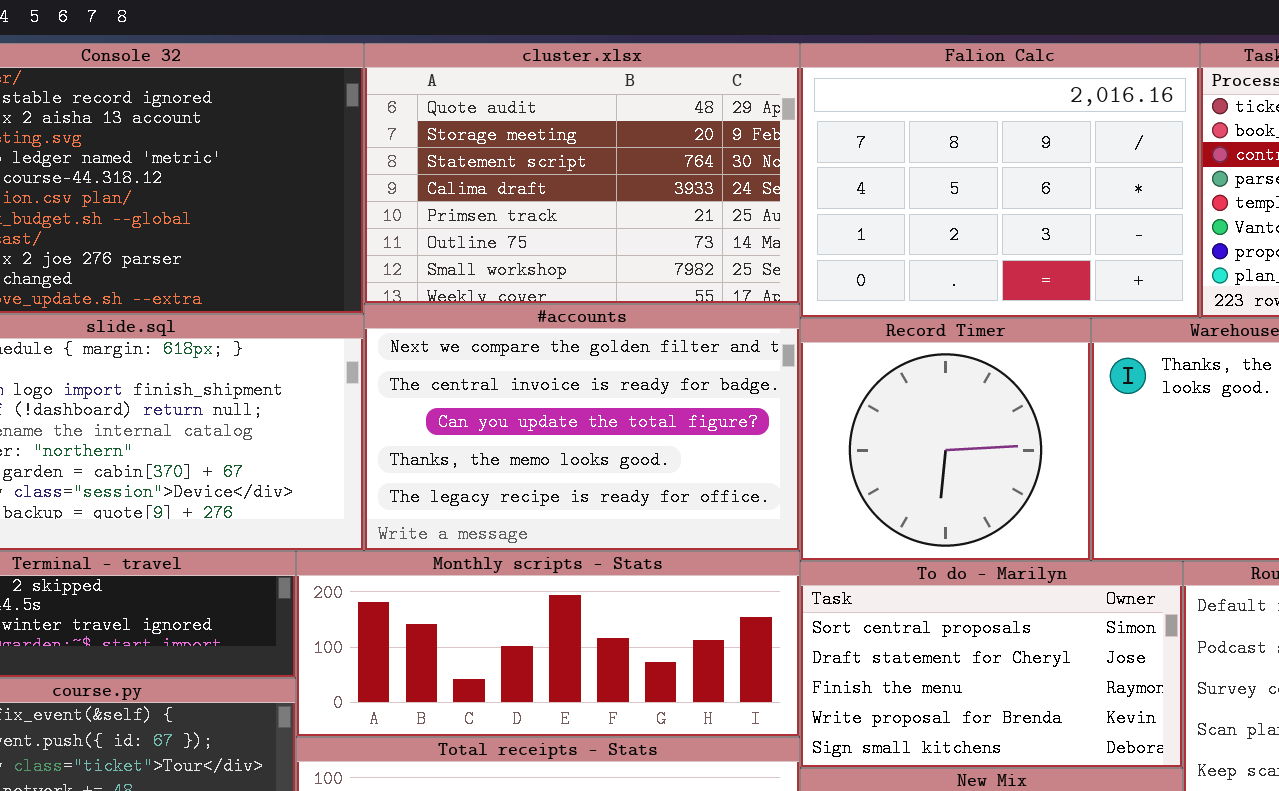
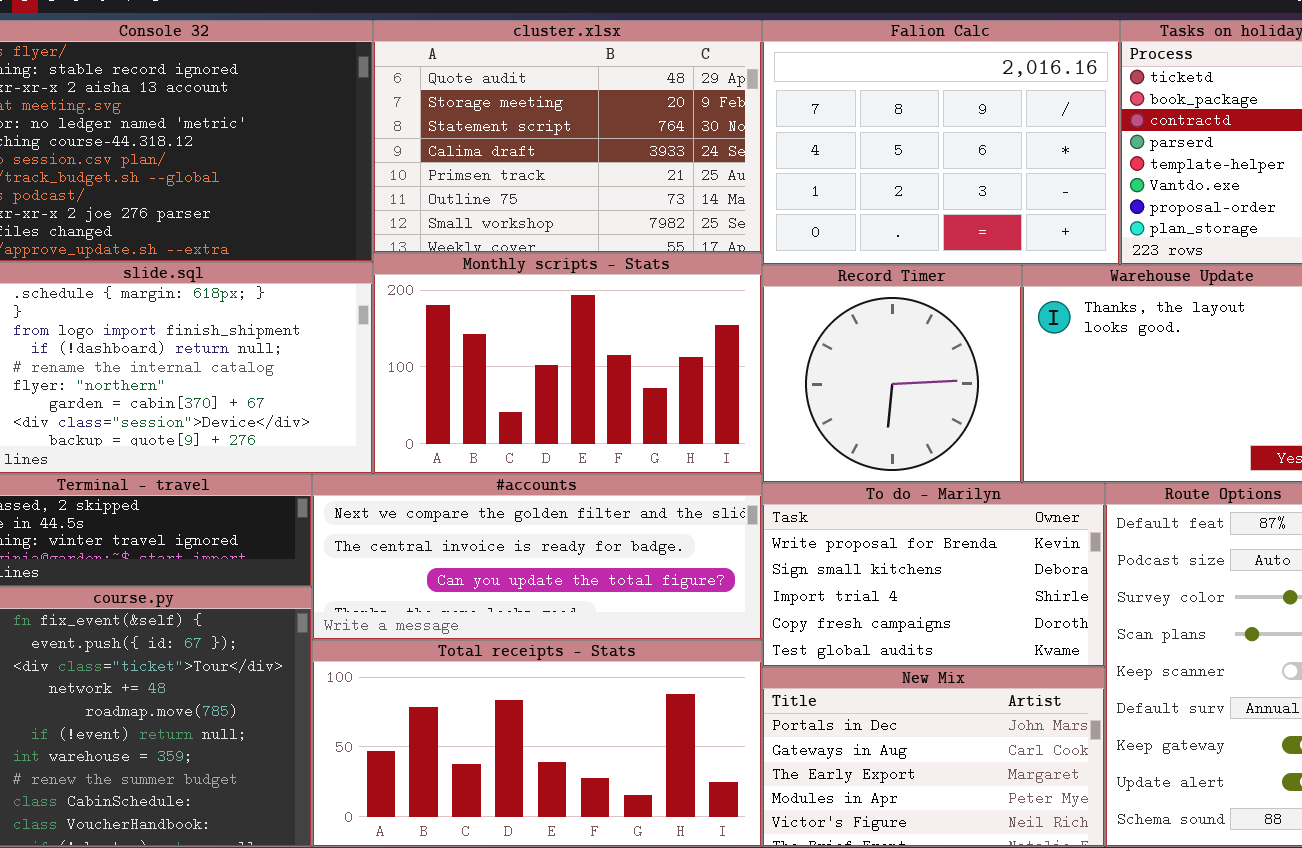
#accounts: [364,304,800,551] -> [312,474,762,640], moved, resized
Monthly scripts - Stats: [296,551,800,737] -> [373,253,762,474], moved, resized
To do - Marilyn: [800,561,1183,768] -> [762,483,1105,667], scrolled down 3 rows

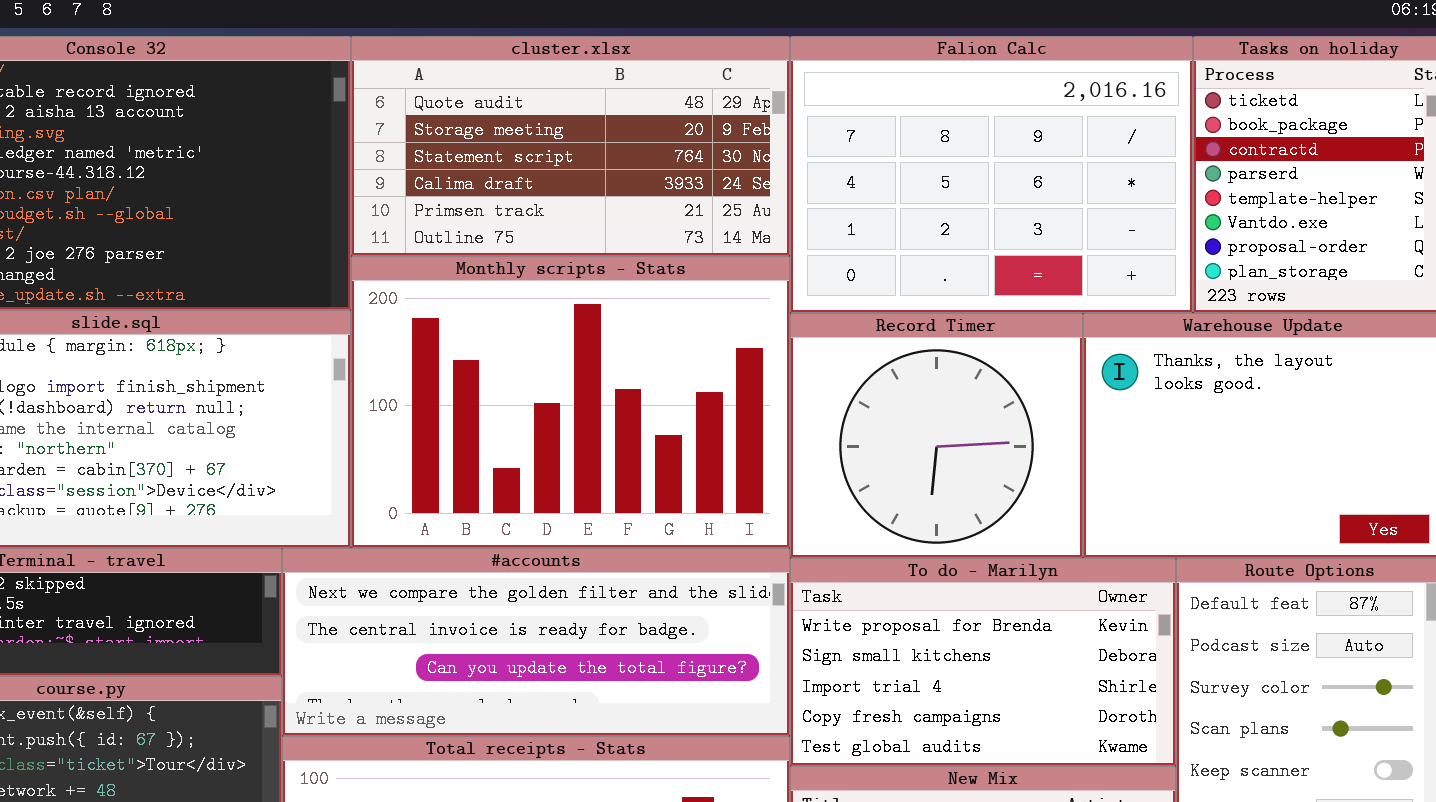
cluster.xlsx: [373,20,762,253] -> [351,36,790,256], resized
Monthly scripts - Stats: [373,253,762,474] -> [351,256,790,548], resized

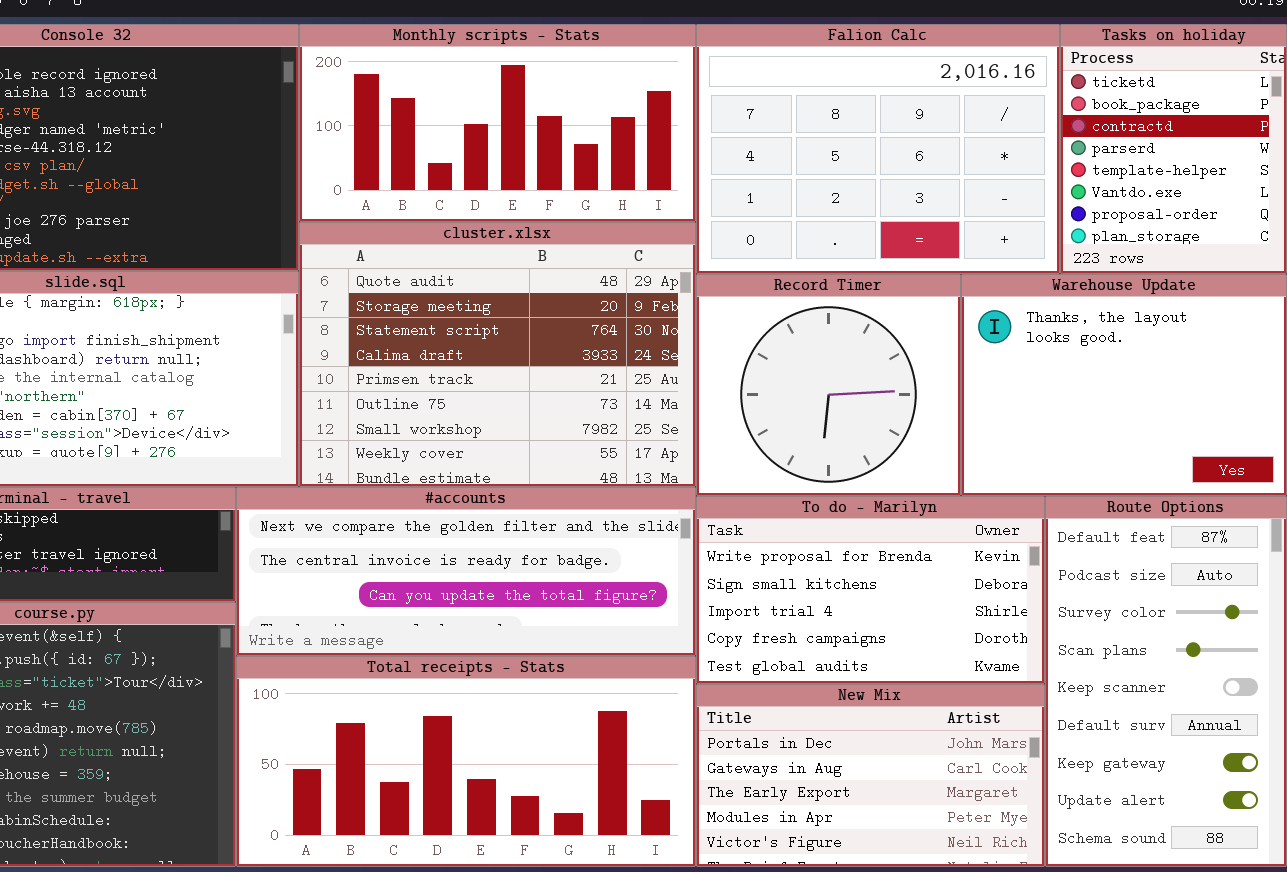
cluster.xlsx: [351,36,790,256] -> [299,222,696,487], moved, resized
Monthly scripts - Stats: [351,256,790,548] -> [299,24,696,222], moved, resized

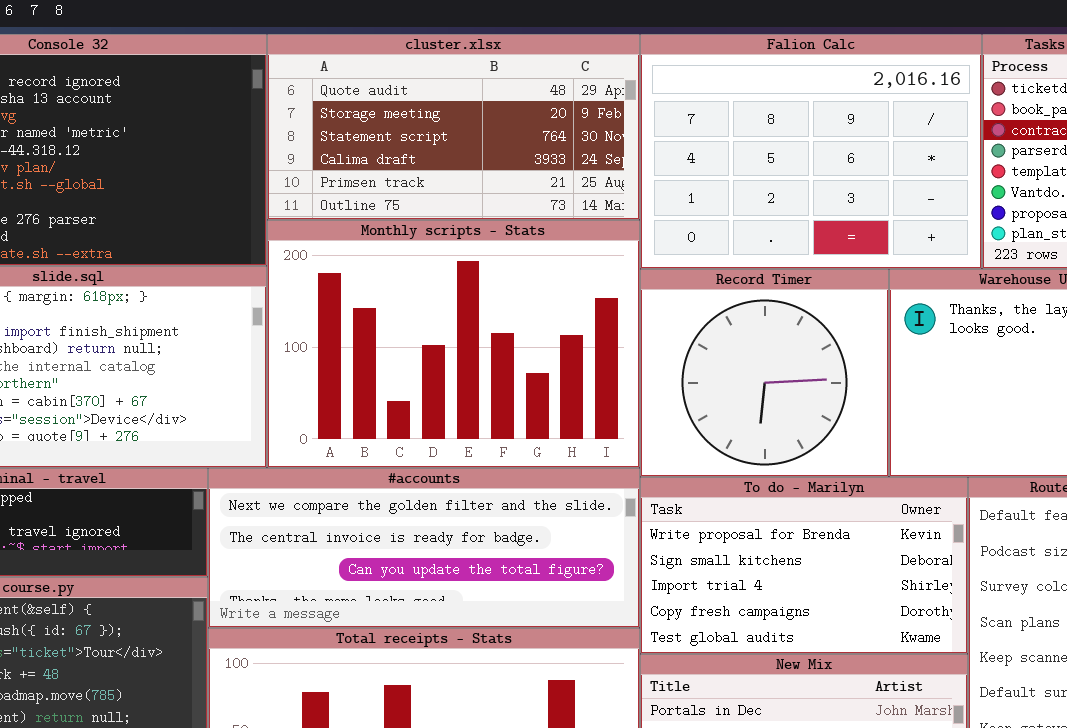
Monthly scripts - Stats: [299,24,696,222] -> [267,220,640,468], moved, resized
cluster.xlsx: [299,222,696,487] -> [267,34,640,220], moved, resized

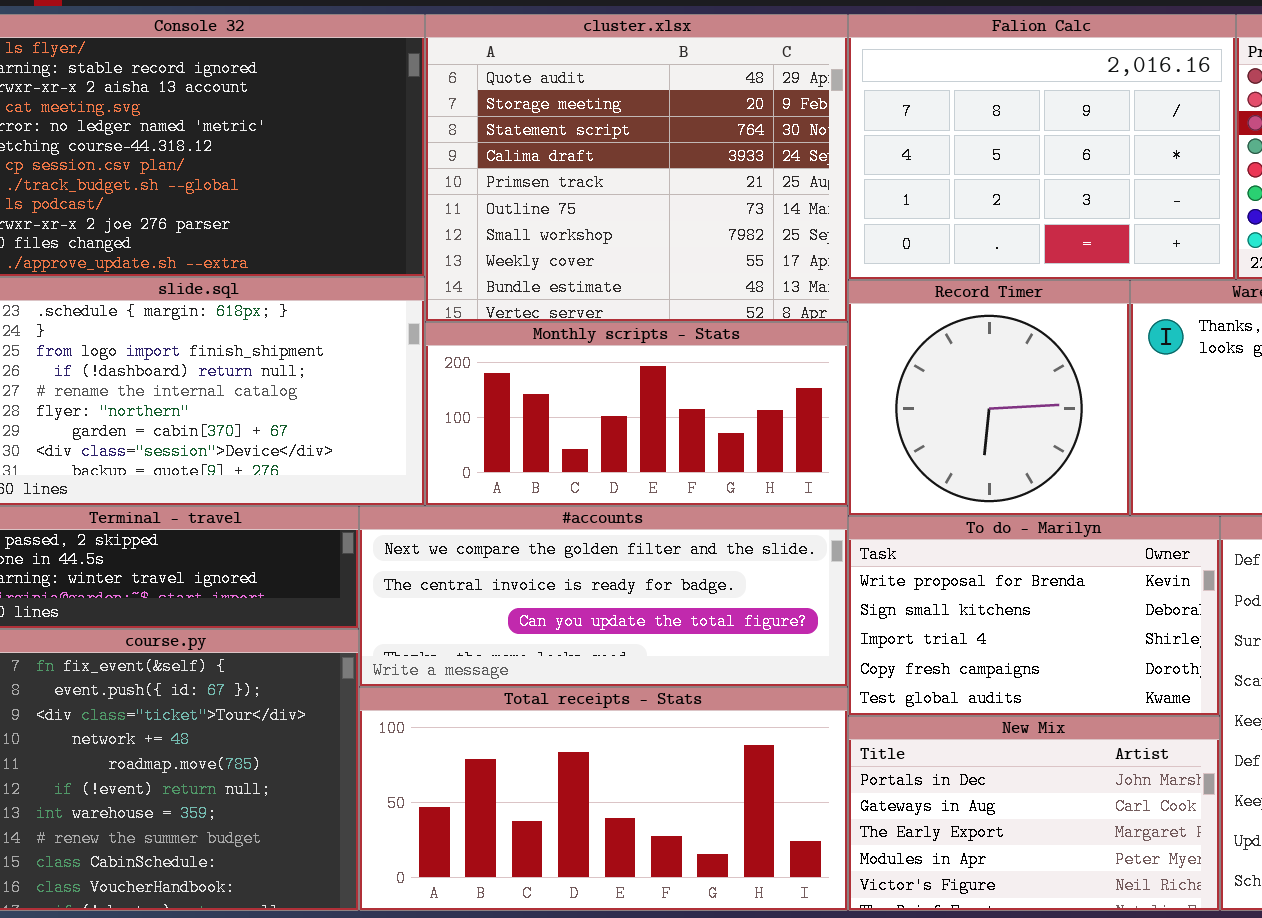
cluster.xlsx: [267,34,640,220] -> [425,14,848,322], resized
Monthly scripts - Stats: [267,220,640,468] -> [425,322,848,506], resized

